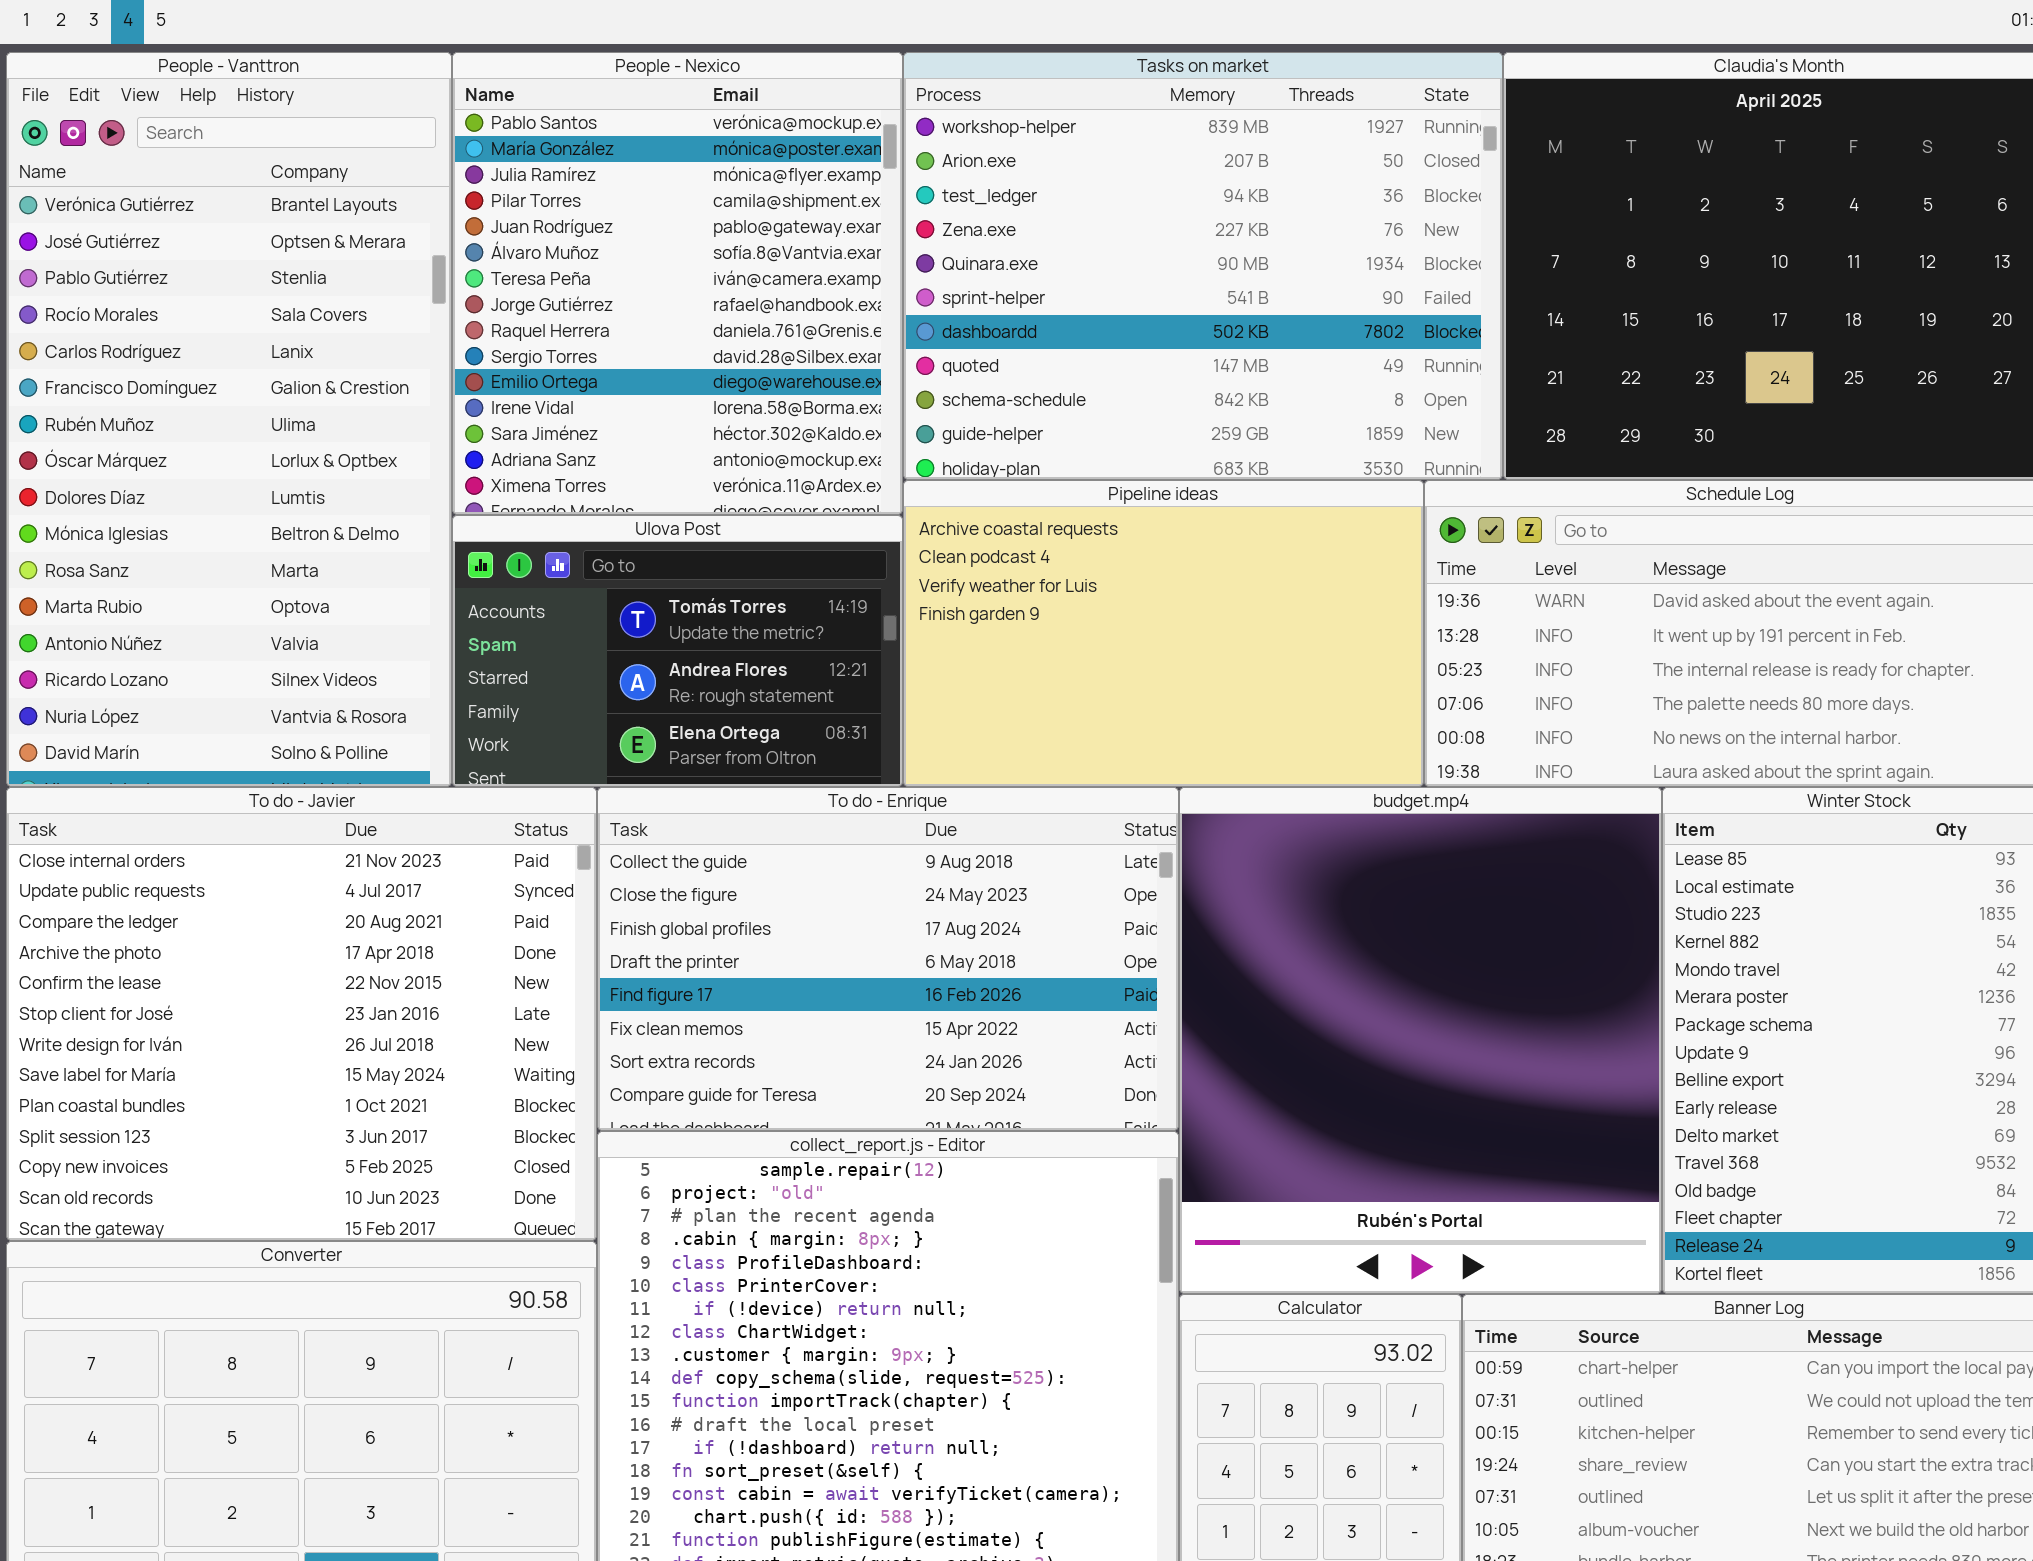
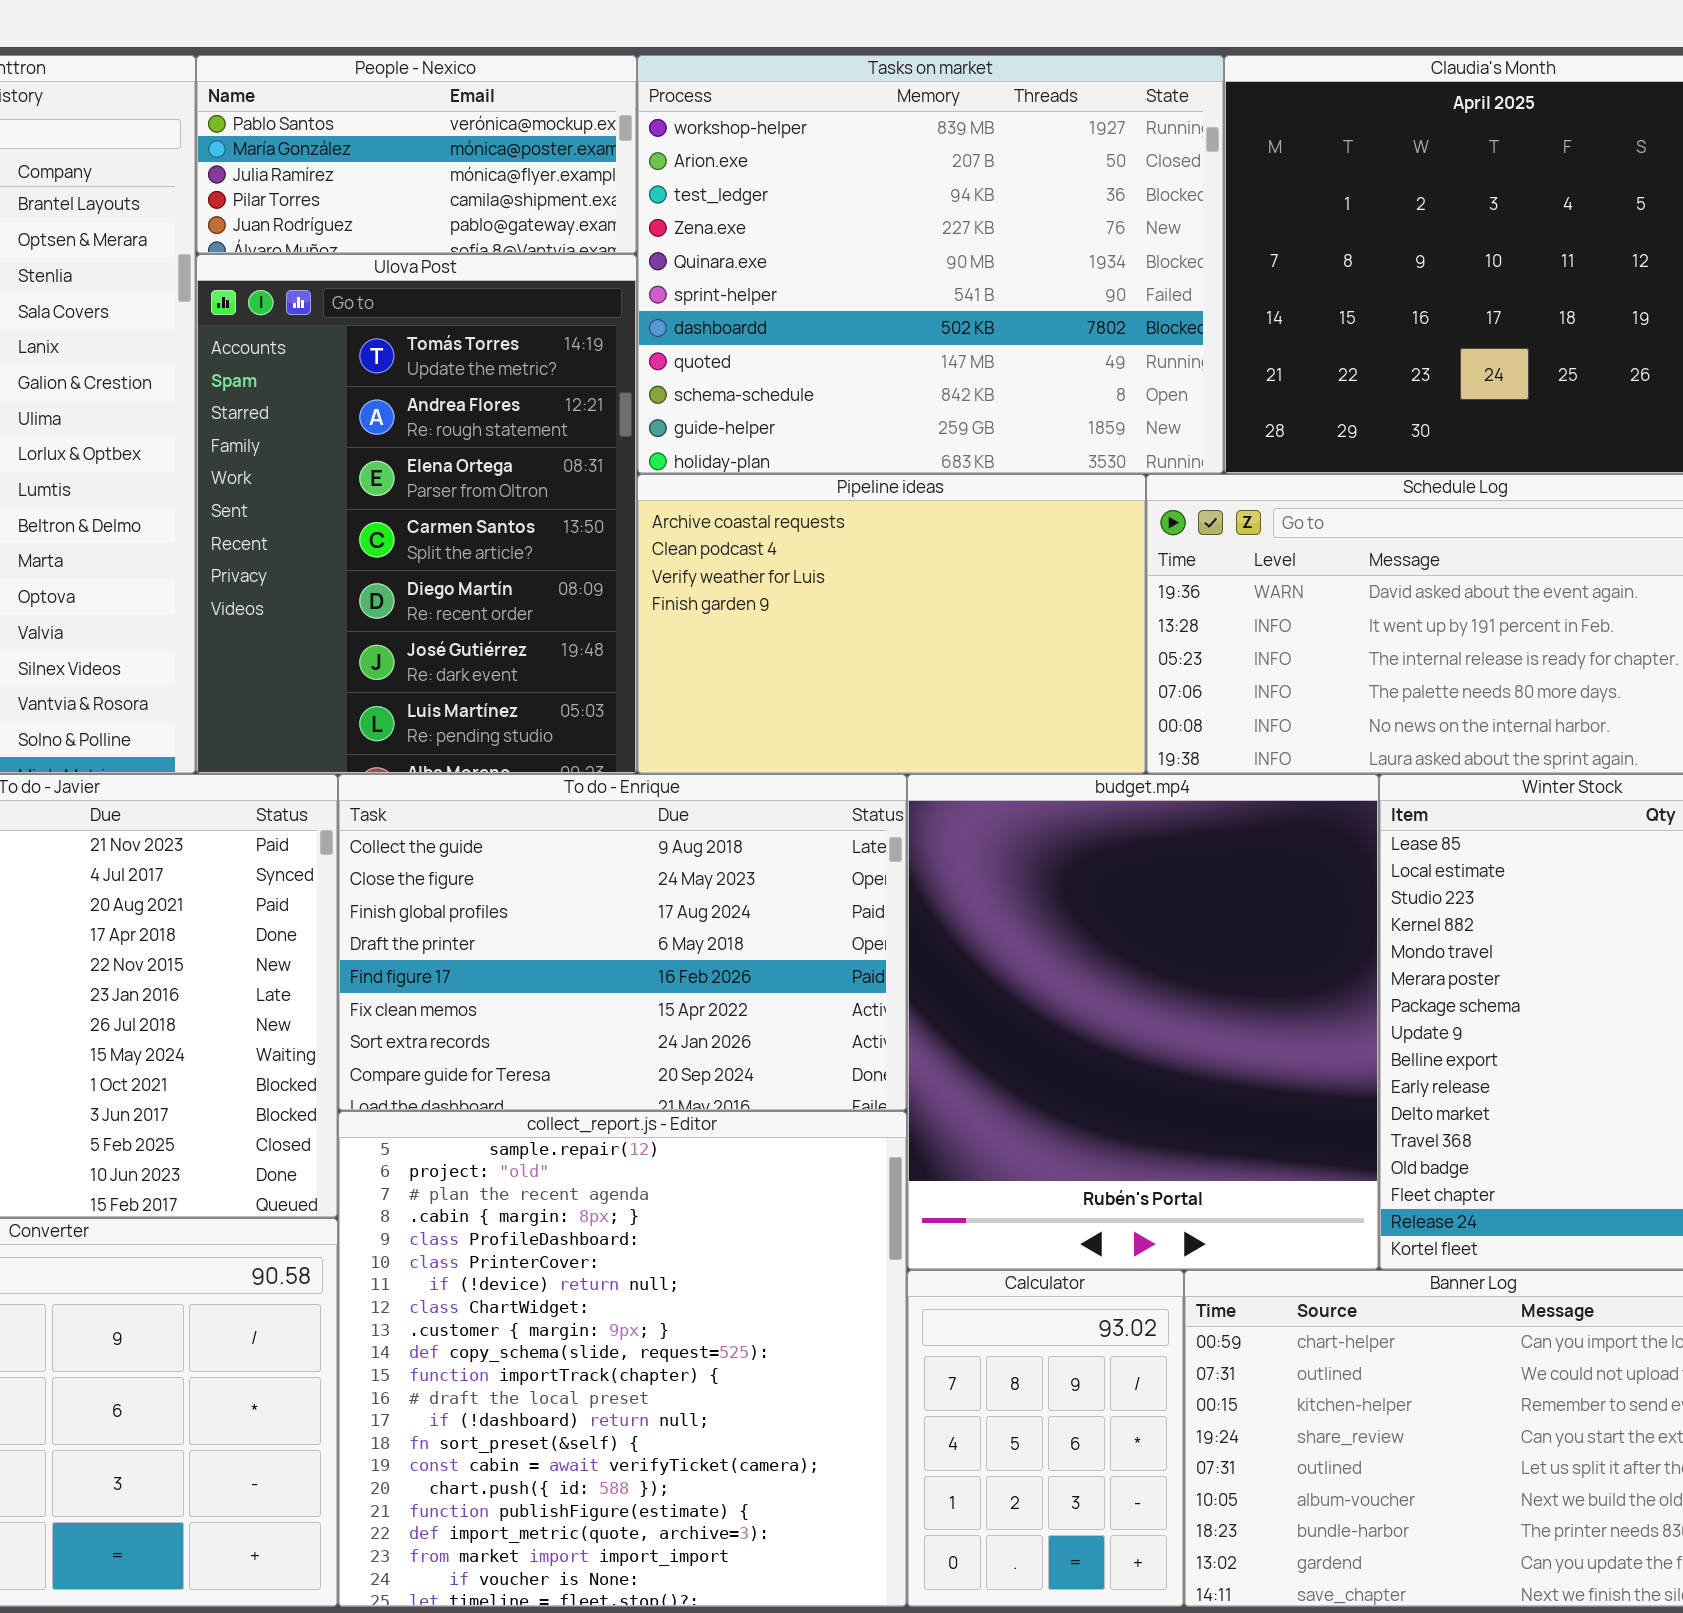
People - Nexico: [452,52,903,515] -> [196,55,637,254], resized
Ulova Post: [452,515,903,787] -> [196,254,637,774], resized

